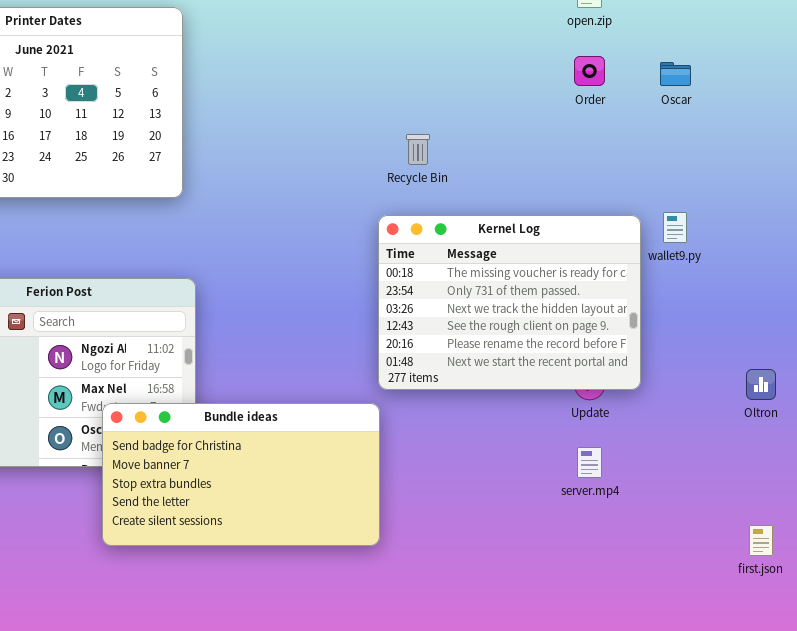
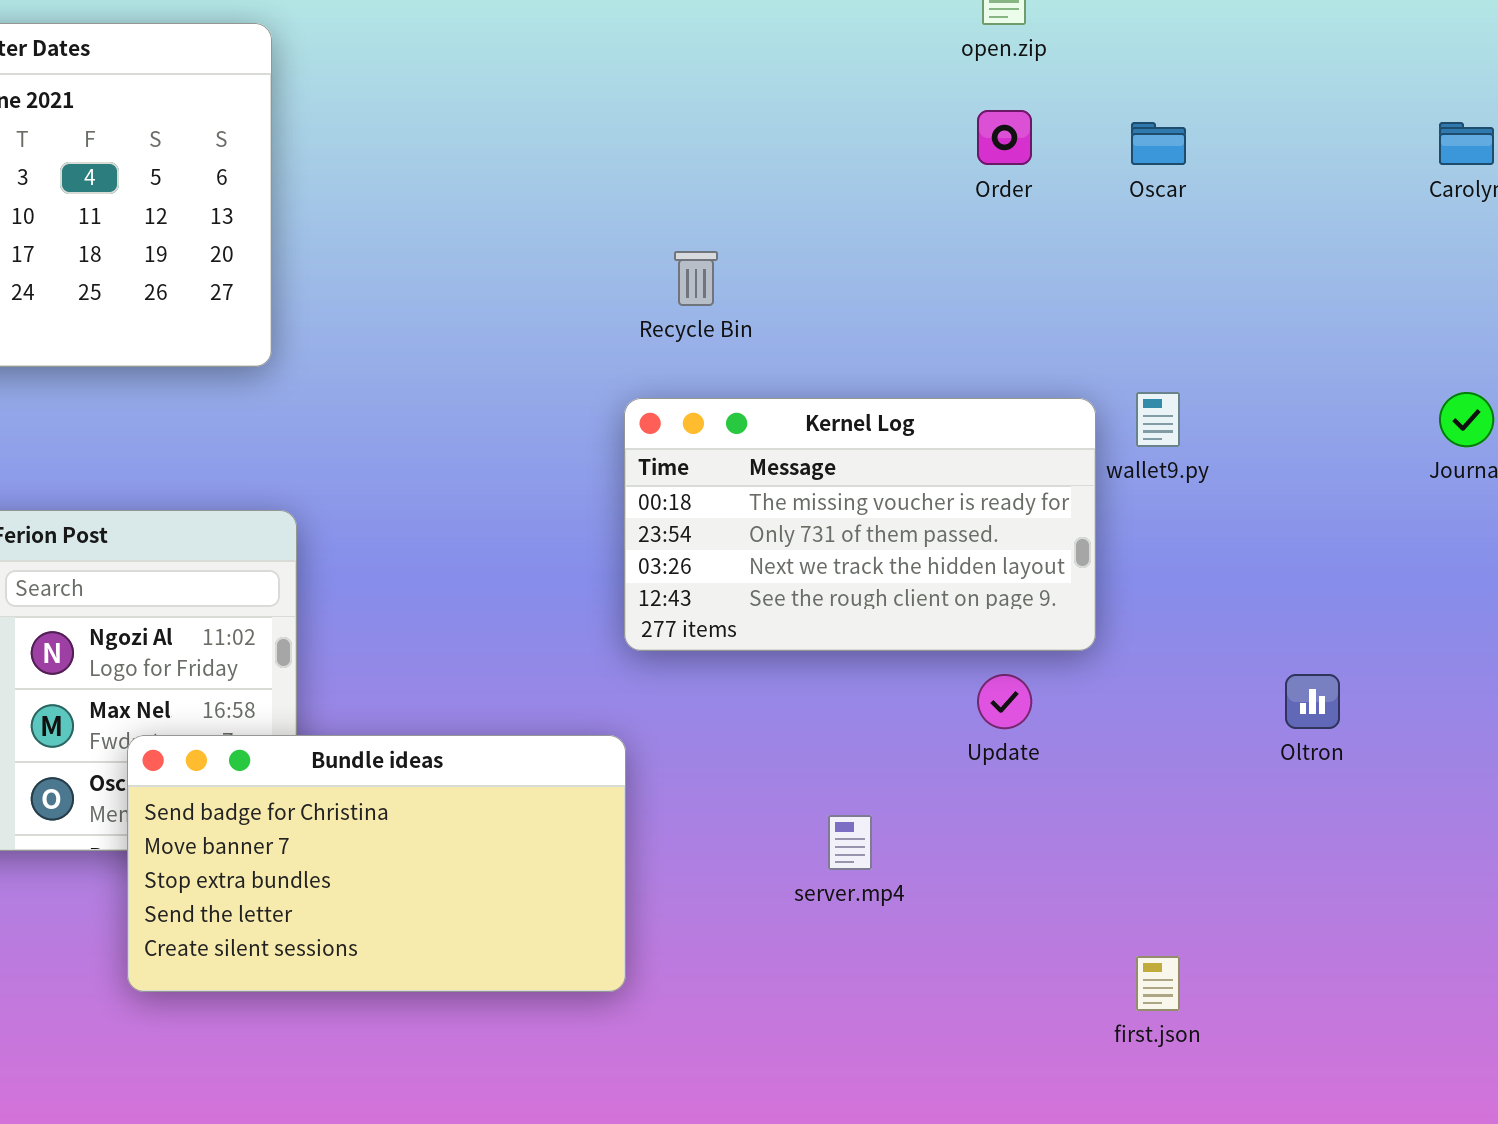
Kernel Log: [378,215,641,390] -> [624,398,1096,651], resized
server.mp4: [577,447,602,478] -> [828,815,872,870], moved
first.json: [749,525,773,556] -> [1136,956,1180,1011], moved

